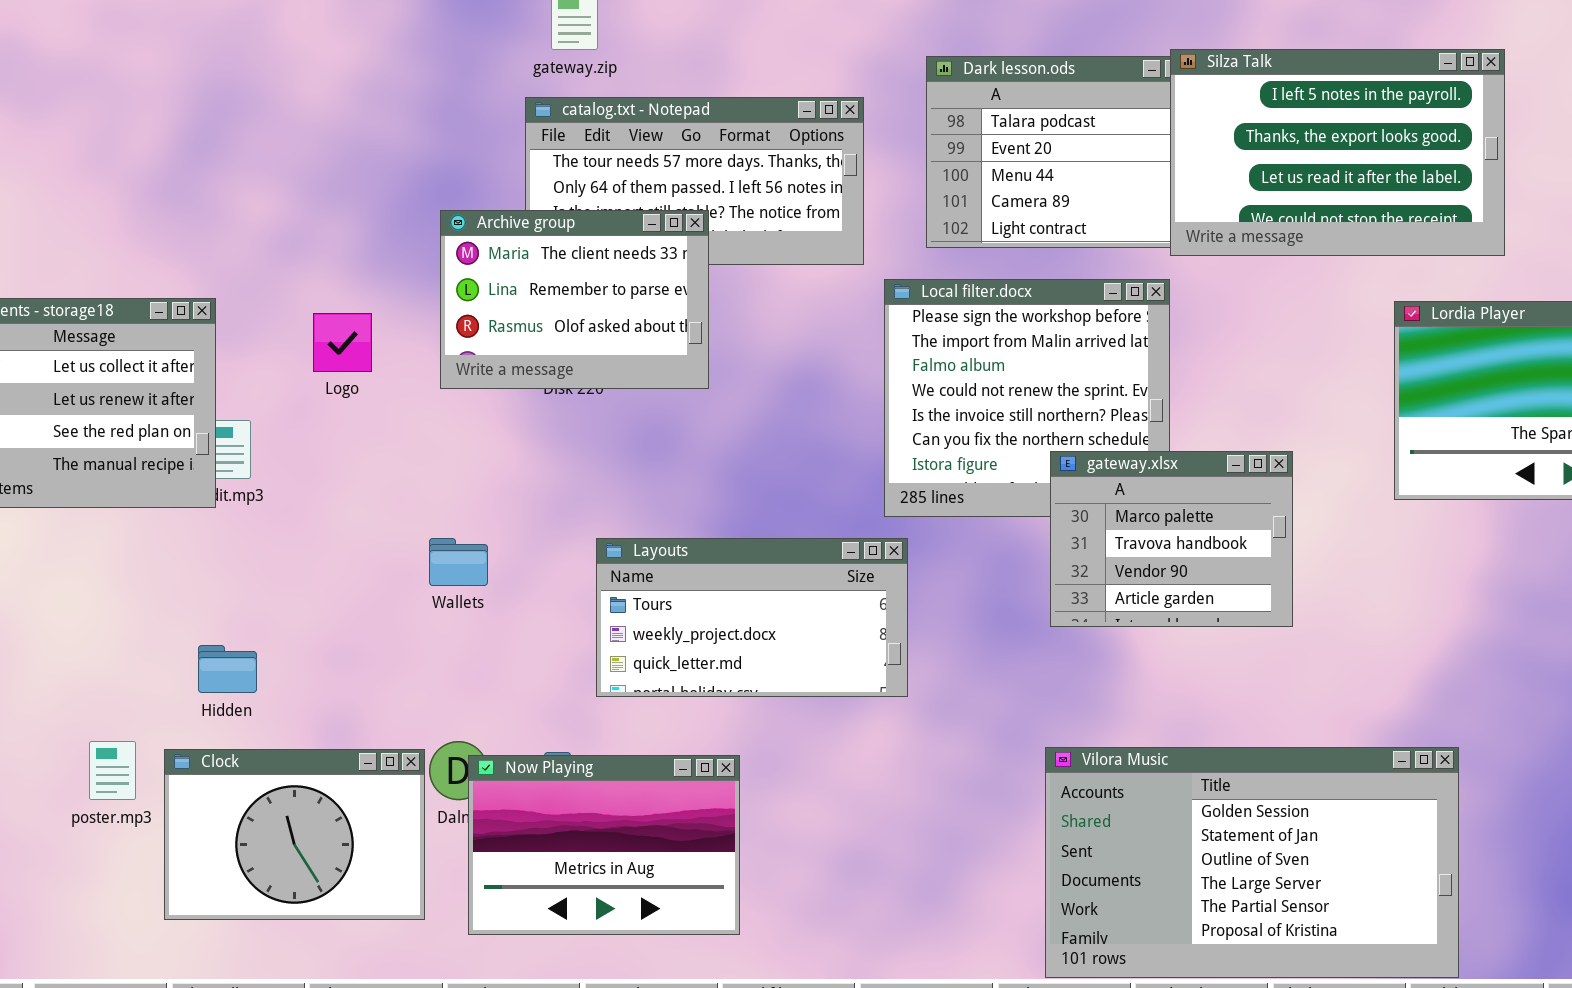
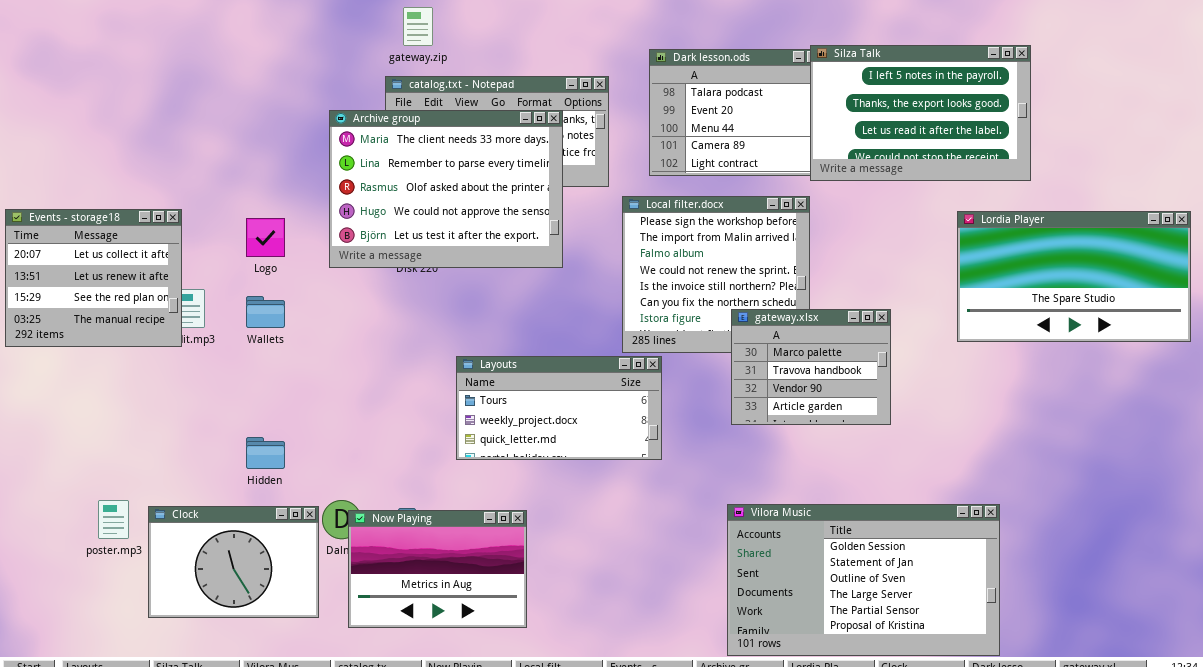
Archive group: [440,210,709,389] -> [329,110,563,268], resized
Wallets: [429,538,488,586] -> [246,296,285,328], moved
Layouts: [596,538,908,697] -> [456,356,662,460], moved
Hidden: [198,645,257,693] -> [246,437,285,469], moved

